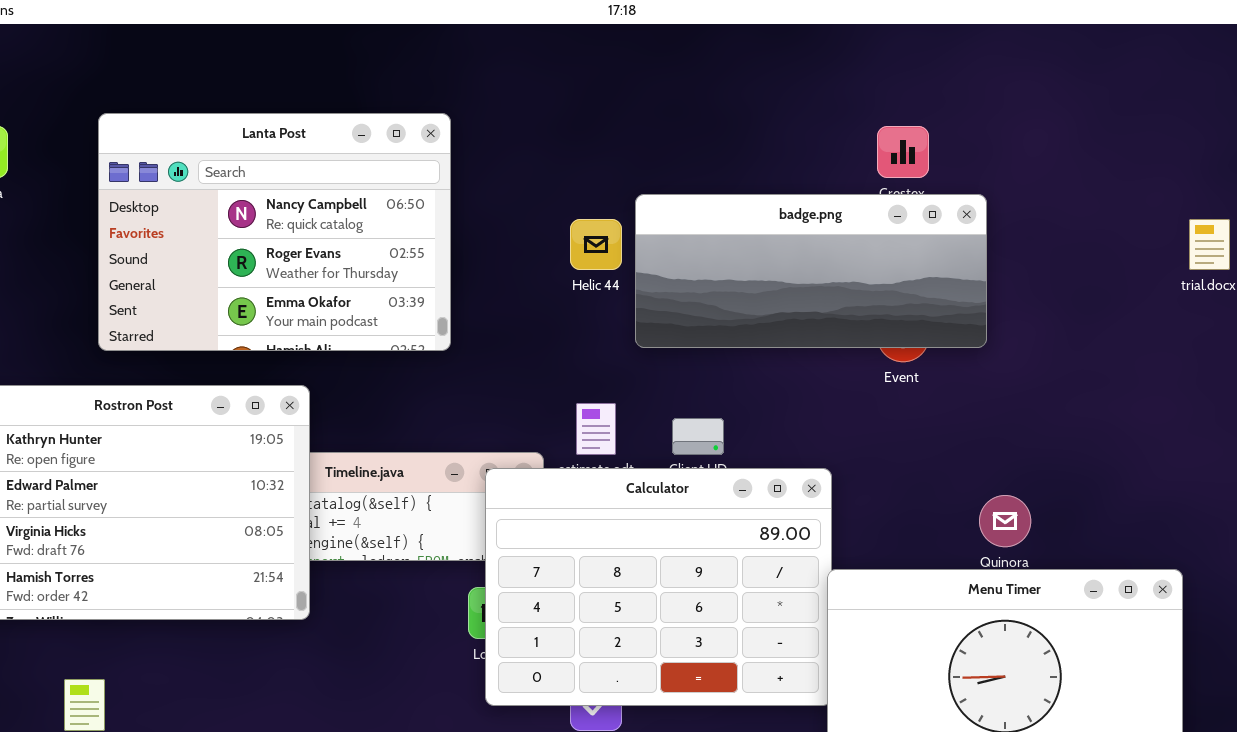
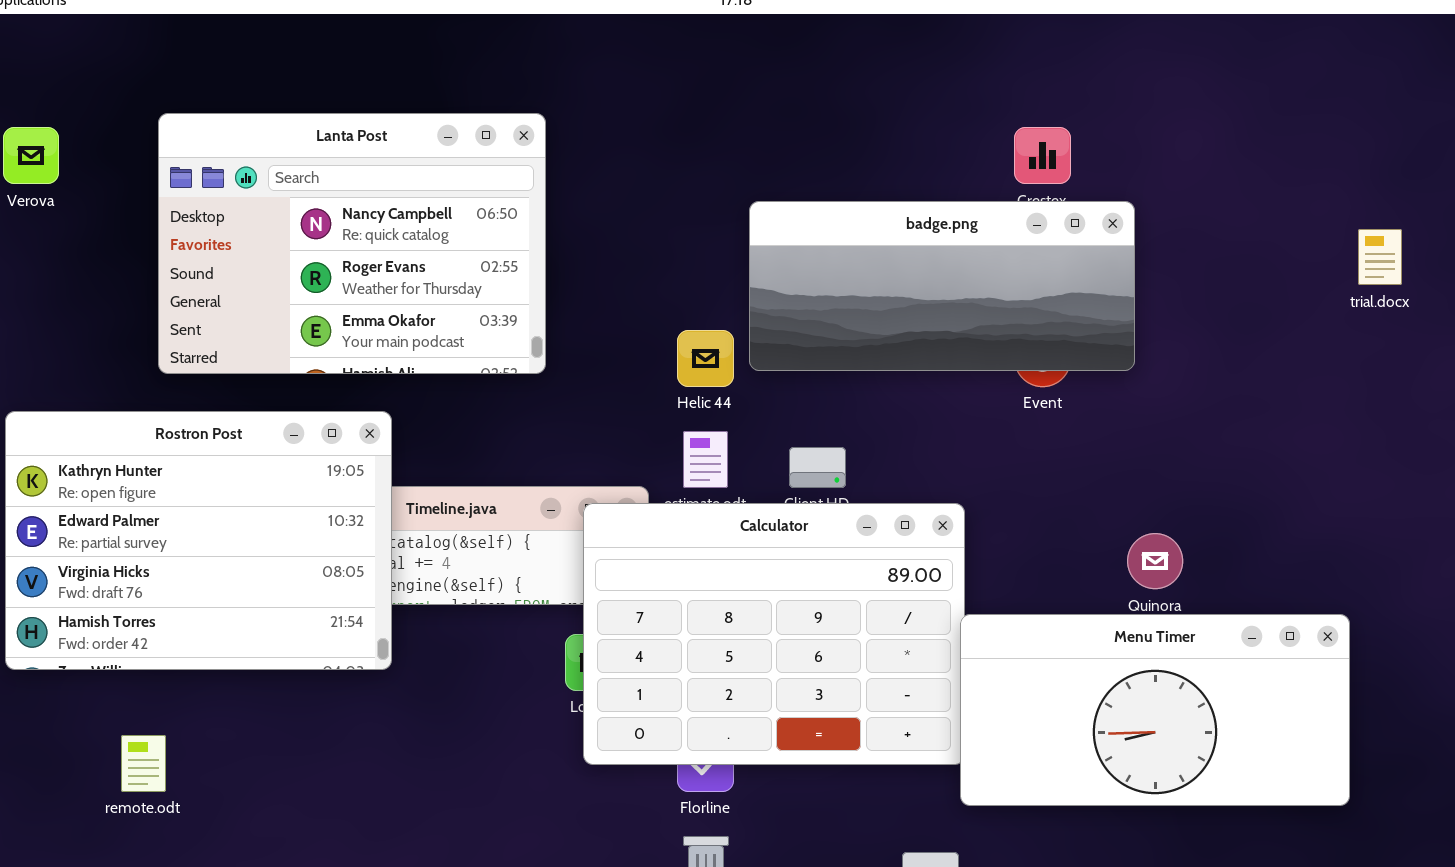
Helic 44: [570,219,622,270] -> [677,330,734,387], moved

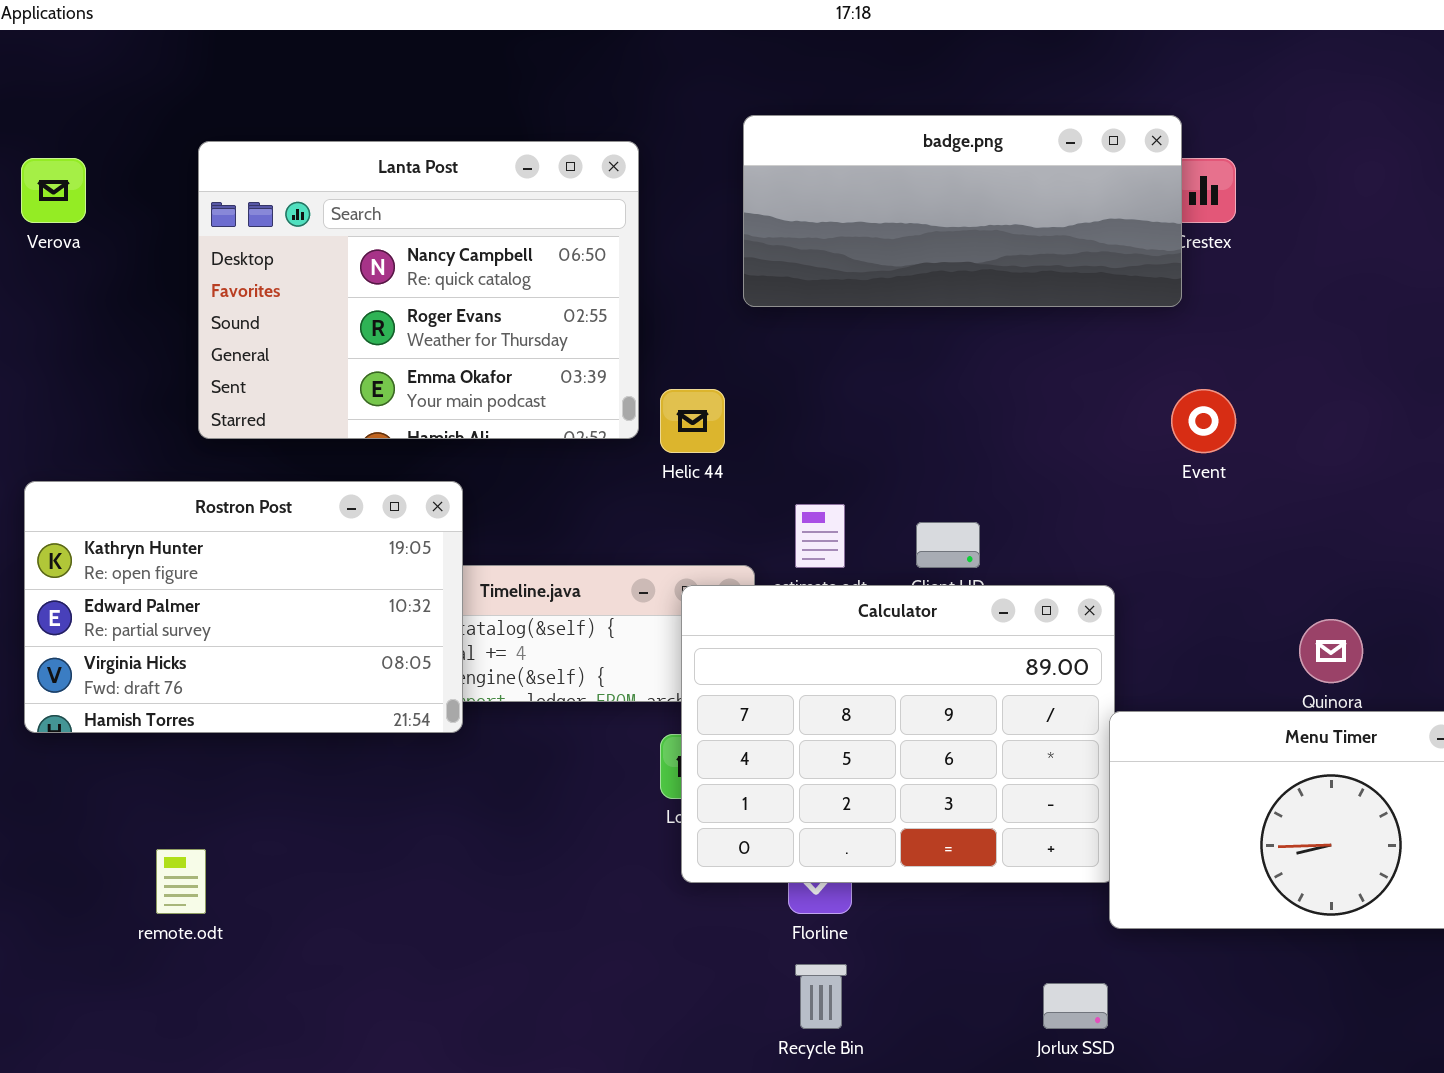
badge.png: [749,201,1135,371] -> [743,115,1182,307], moved
Helic 44: [677,330,734,387] -> [660,389,725,453], moved
Rostron Post: [5,411,392,670] -> [24,481,463,733], resized

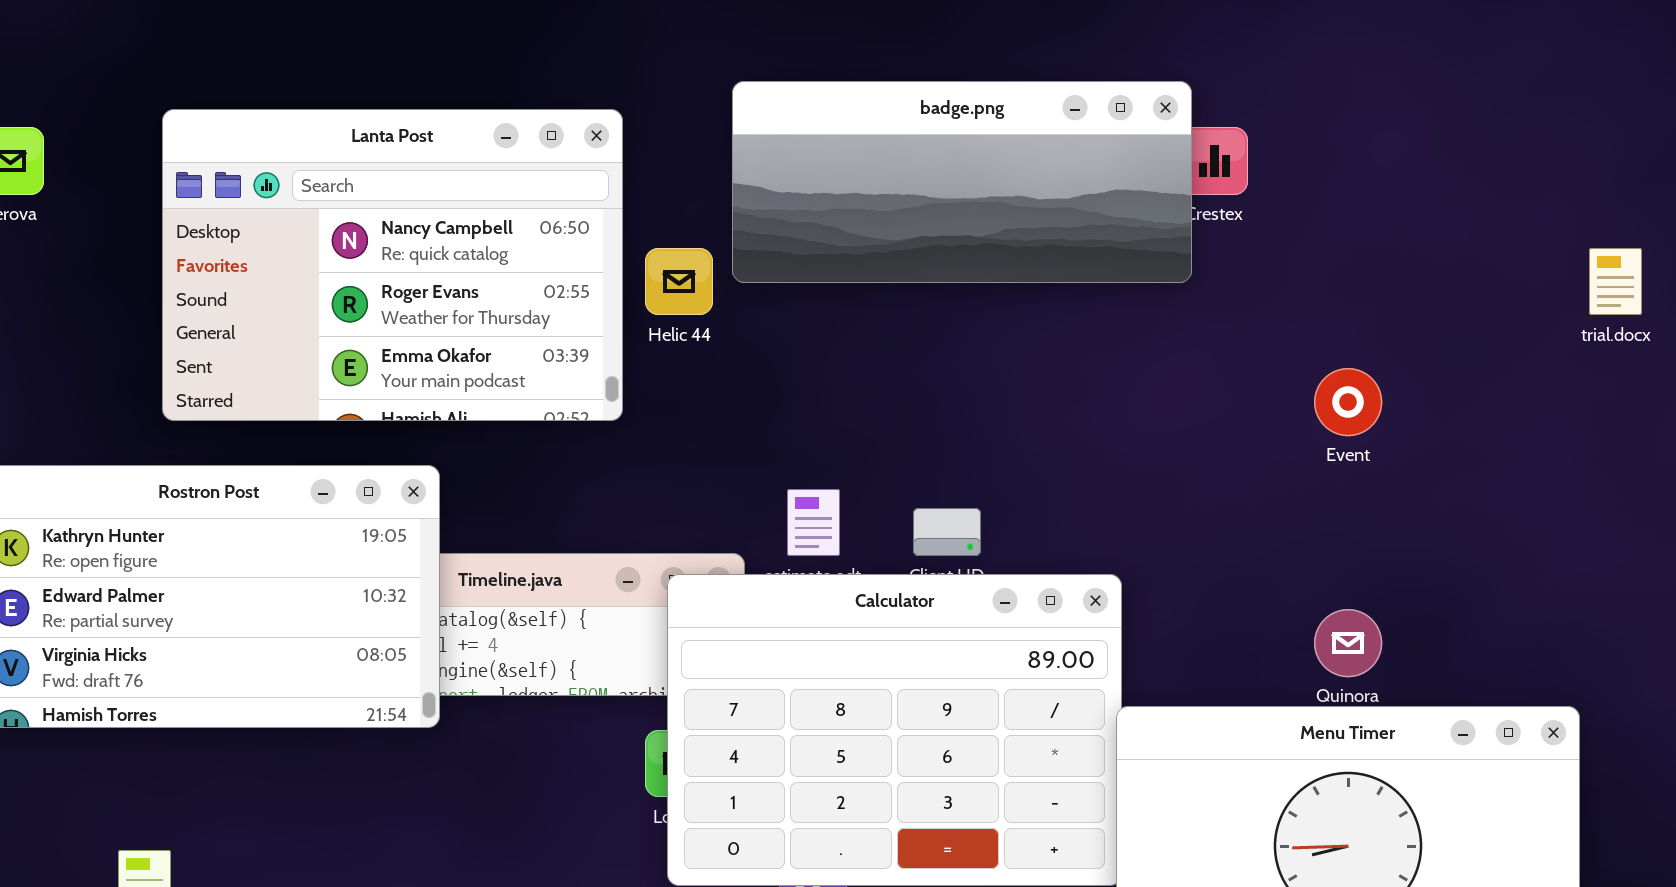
Helic 44: [660,389,725,453] -> [645,248,713,315], moved
Event: [1171,389,1236,453] -> [1314,368,1382,436], moved

